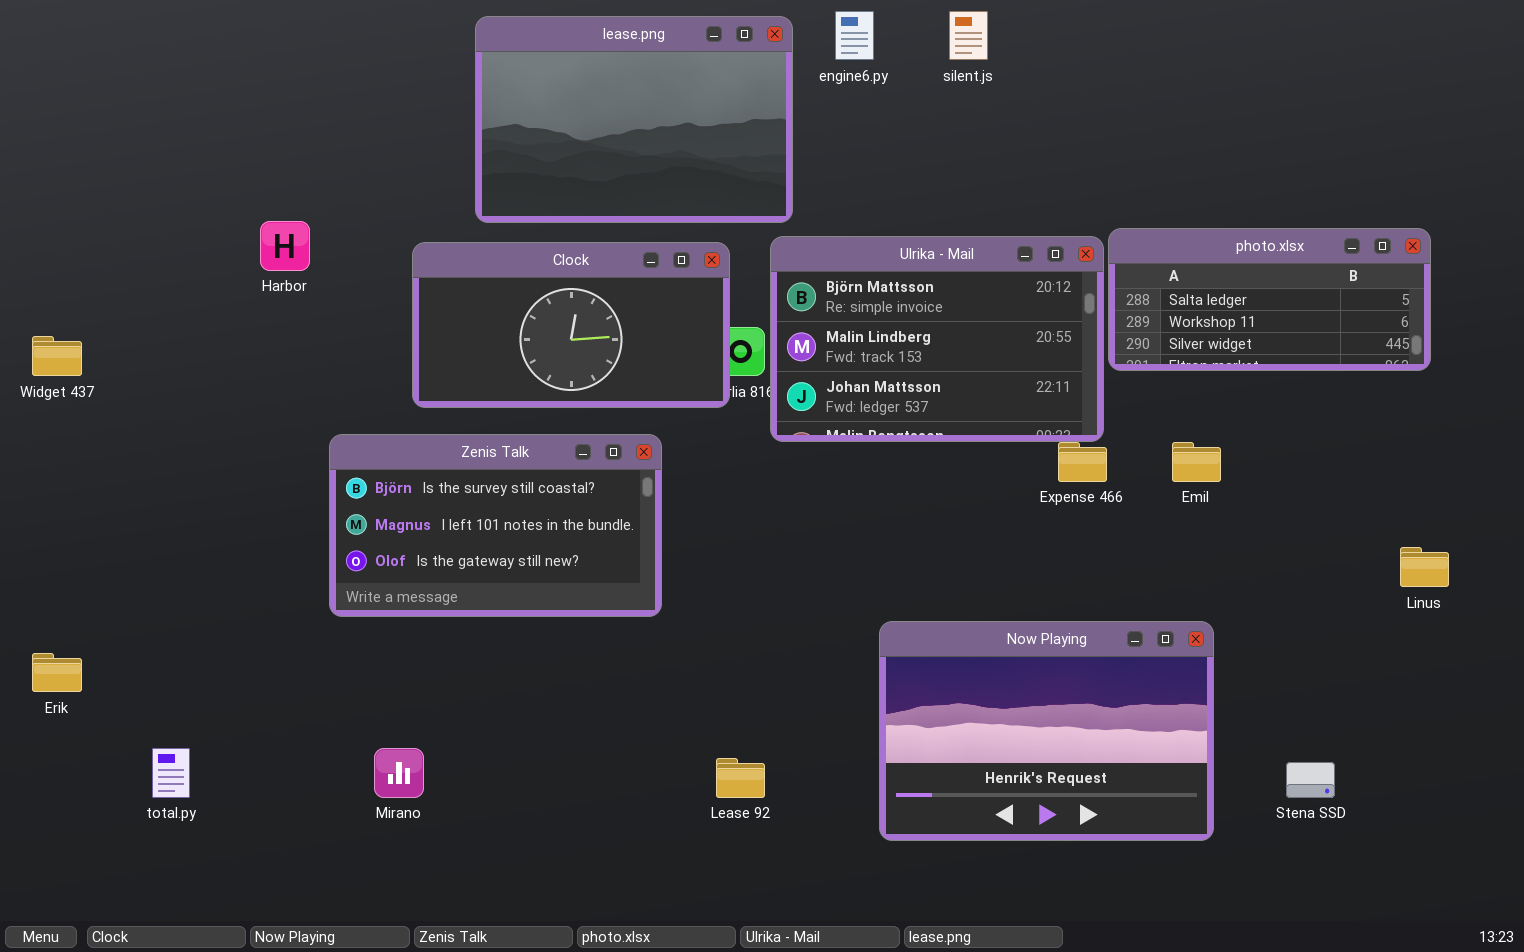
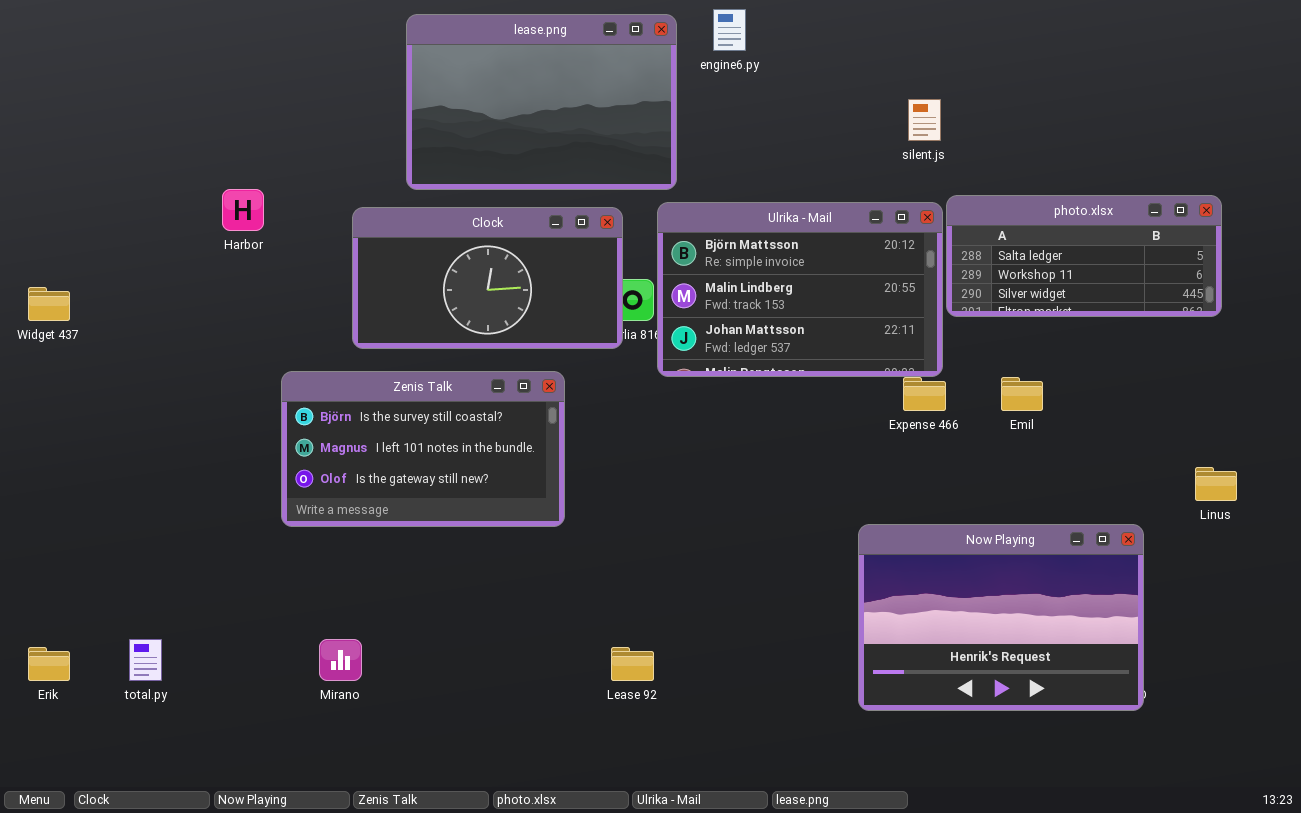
silent.js: [949,11,988,60] -> [908,99,941,141], moved
Now Playing: [879,621,1214,841] -> [858,524,1144,711], moved
Erik: [32,653,82,692] -> [28,647,70,681], moved

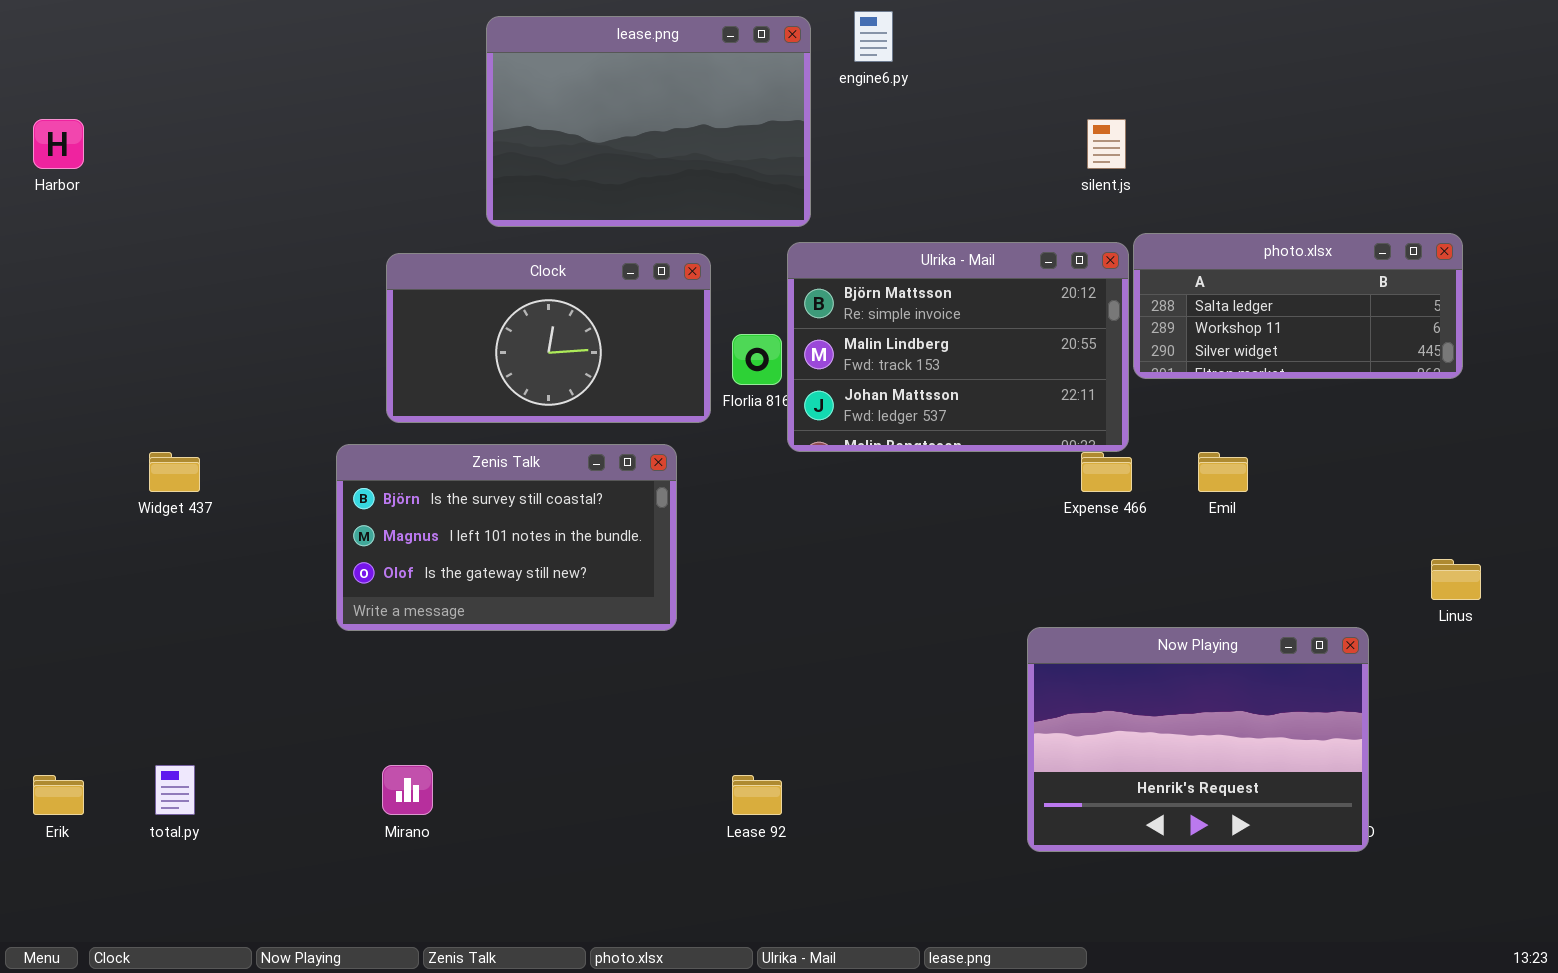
Harbor: [222,189,264,231] -> [33,119,84,169], moved
Clock: [352,207,623,349] -> [386,253,711,423], moved
Widget 437: [28,287,70,321] -> [149,452,200,492], moved

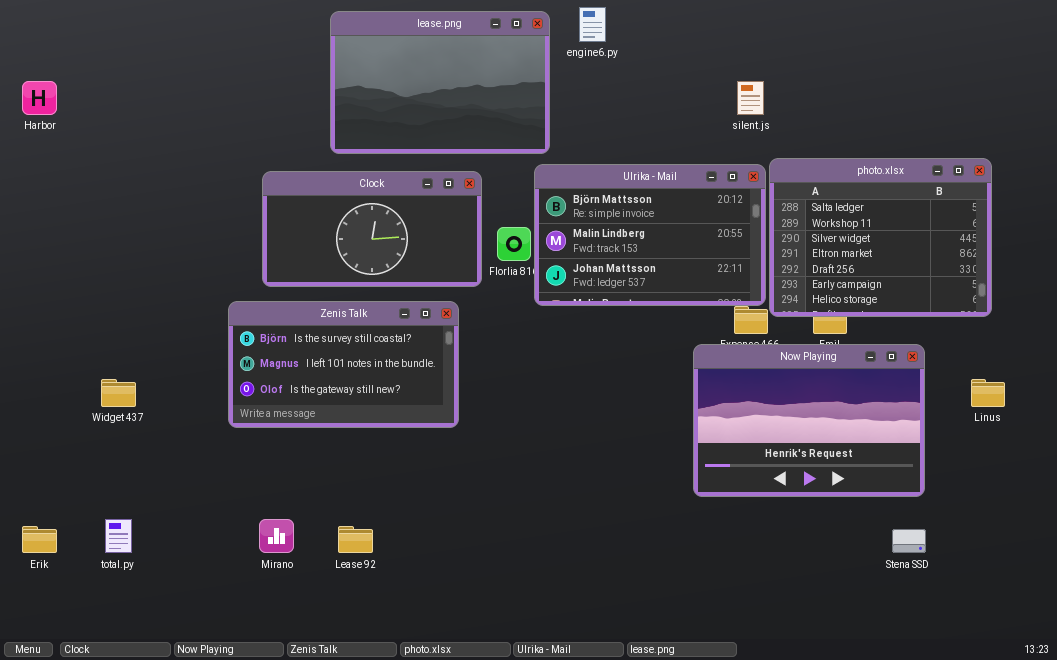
photo.xlsx: [1133,233,1463,379] -> [769,158,992,317], resized
Widget 437: [149,452,200,492] -> [101,379,136,407], moved
Now Playing: [1027,627,1369,852] -> [693,344,925,497], moved
Lease 92: [732,775,782,815] -> [338,526,373,553], moved

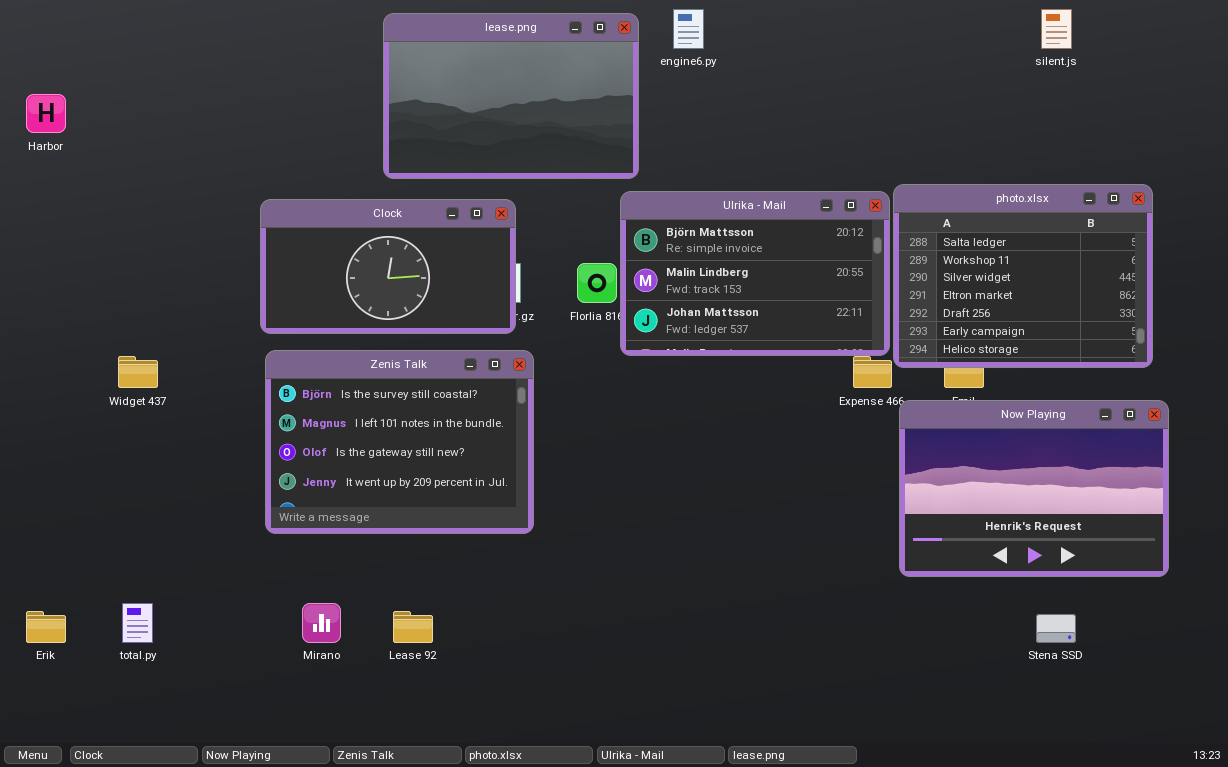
silent.js: [737,81,764,115] -> [1041,9,1072,49], moved
Clock: [262,171,482,287] -> [260,199,516,334], moved
Zenis Talk: [228,301,459,428] -> [265,350,534,534], resized
Now Playing: [693,344,925,497] -> [899,400,1169,577], moved
Widget 437: [101,379,136,407] -> [118,356,158,388], moved

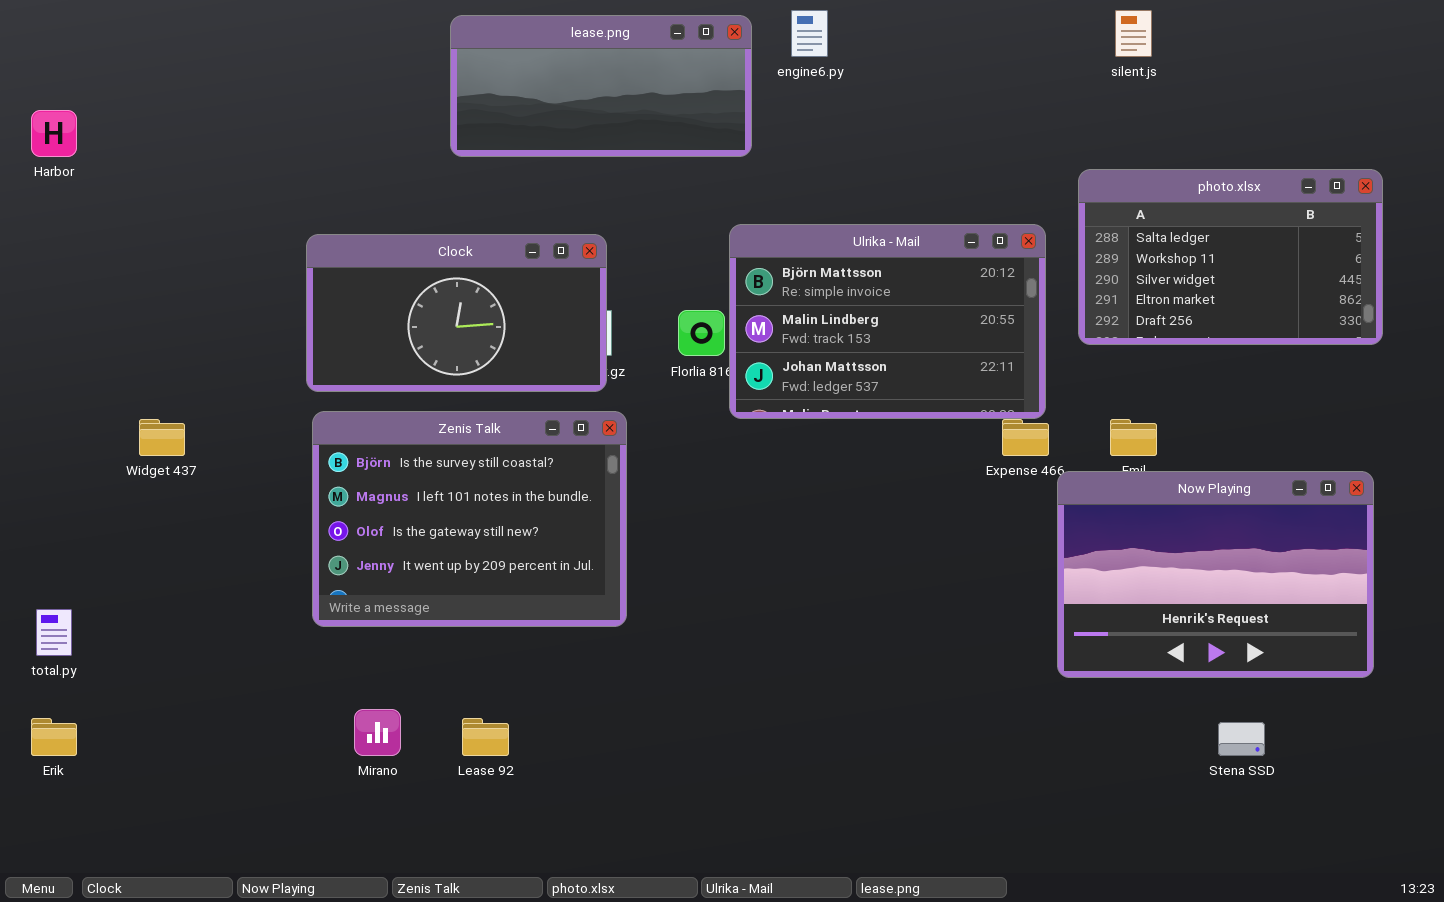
silent.js: [1041,9,1072,49] -> [1115,10,1152,57], moved
lease.png: [383,13,639,179] -> [450,15,752,157], resized
photo.xlsx: [893,184,1153,368] -> [1078,169,1383,345], moved, resized
total.py: [122,603,153,643] -> [36,609,72,656], moved

